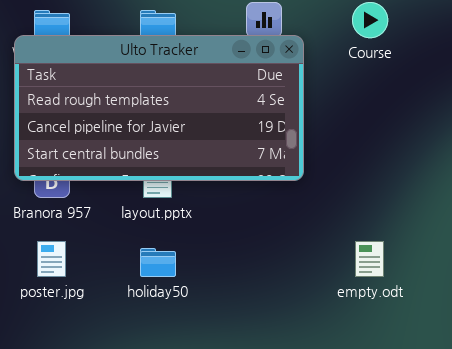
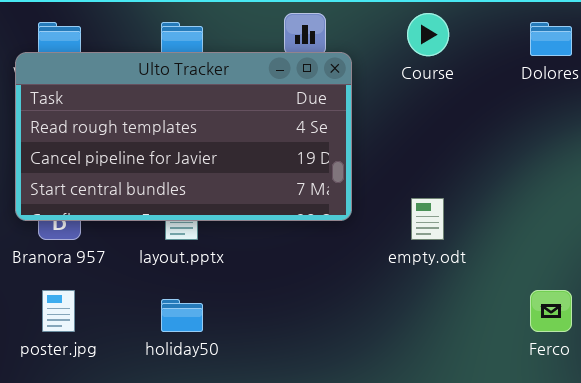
empty.odt: [355,241,384,277] -> [411,198,444,240], moved

